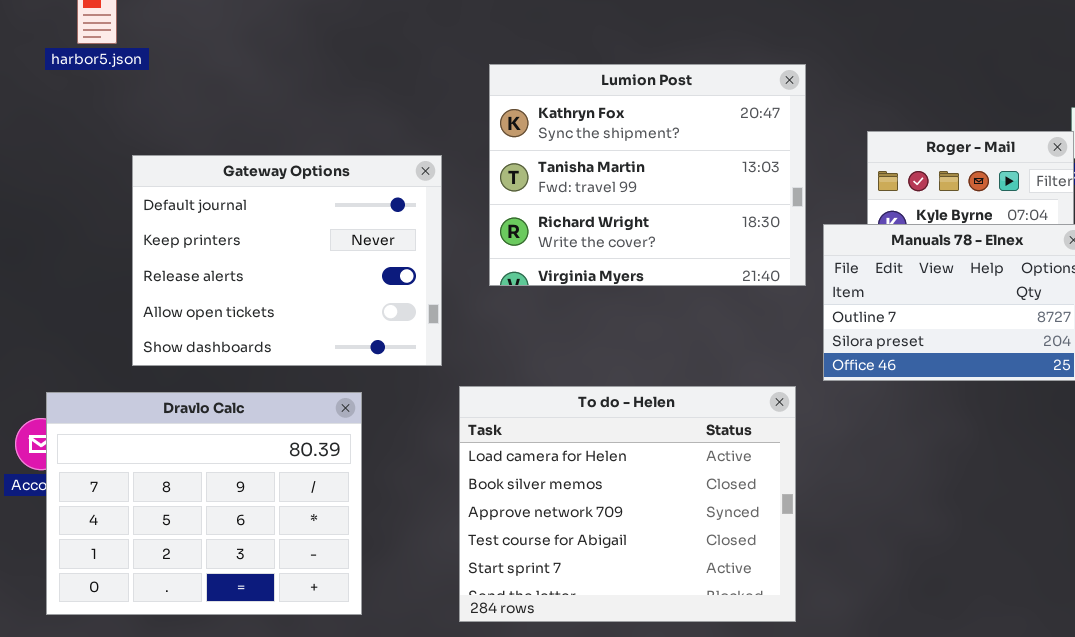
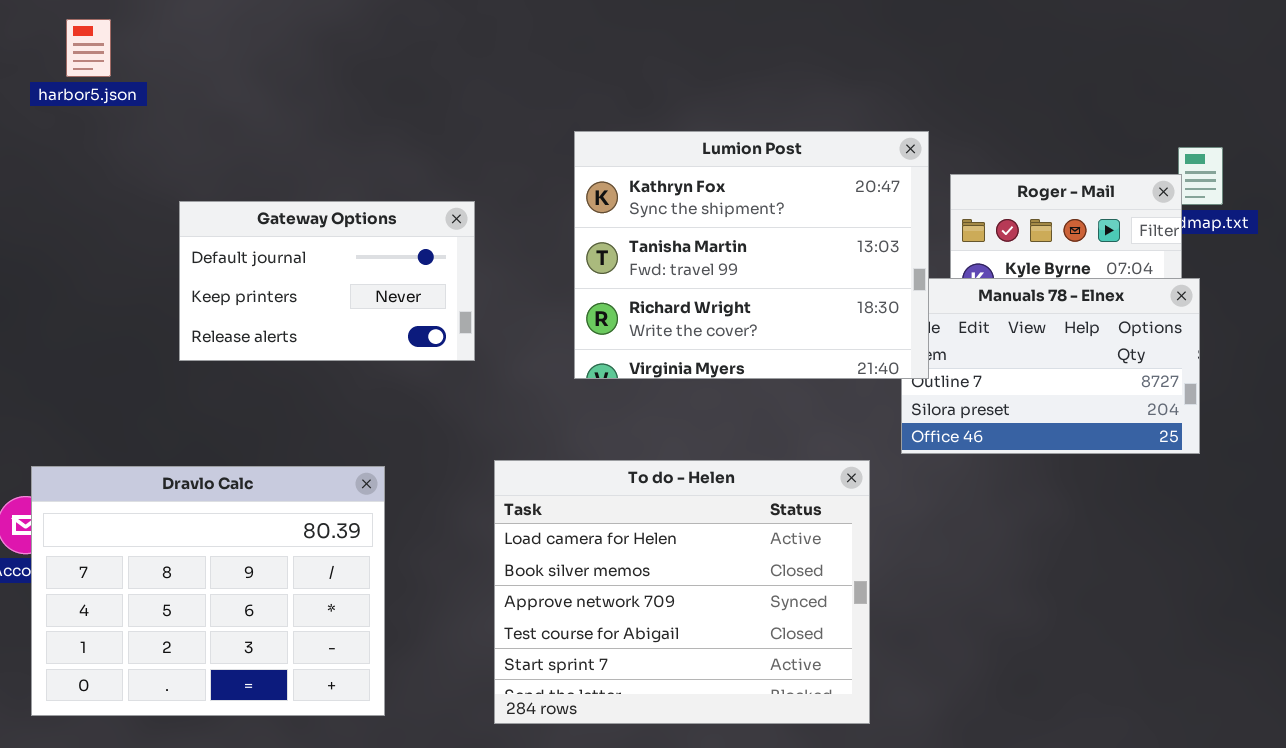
Lumion Post: [489,64,806,286] -> [574,131,929,379], moved
Gateway Options: [132,155,442,366] -> [179,201,475,361], resized

